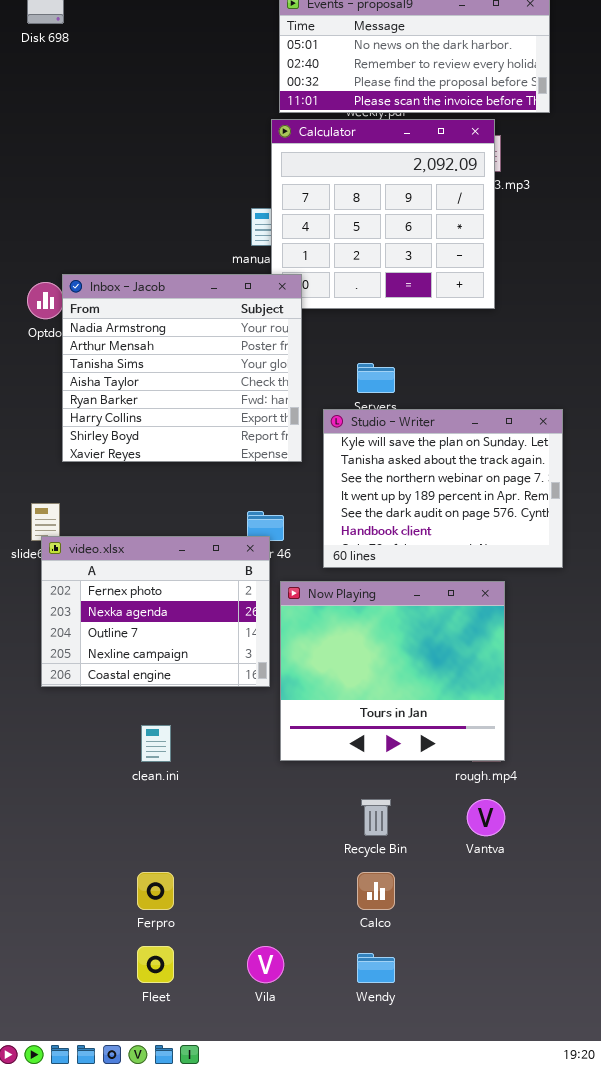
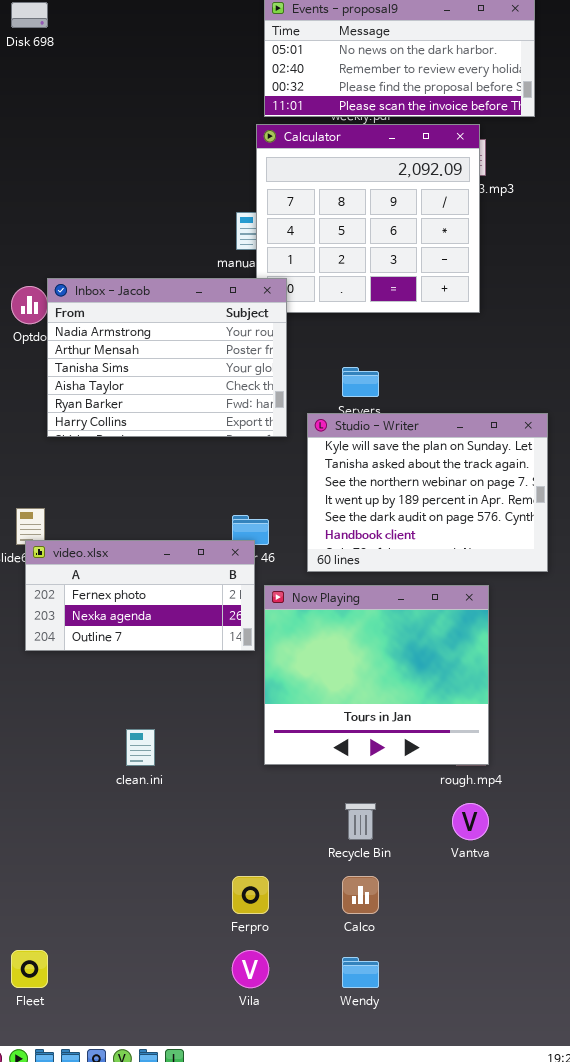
Inbox - Jacob: [62,274,302,462] -> [47,278,287,437], resized
video.xlsx: [41,536,270,687] -> [25,540,255,651], resized
Ferpro: [137,872,174,910] -> [232,876,269,914], moved
Fleet: [137,946,174,983] -> [11,950,48,988], moved

